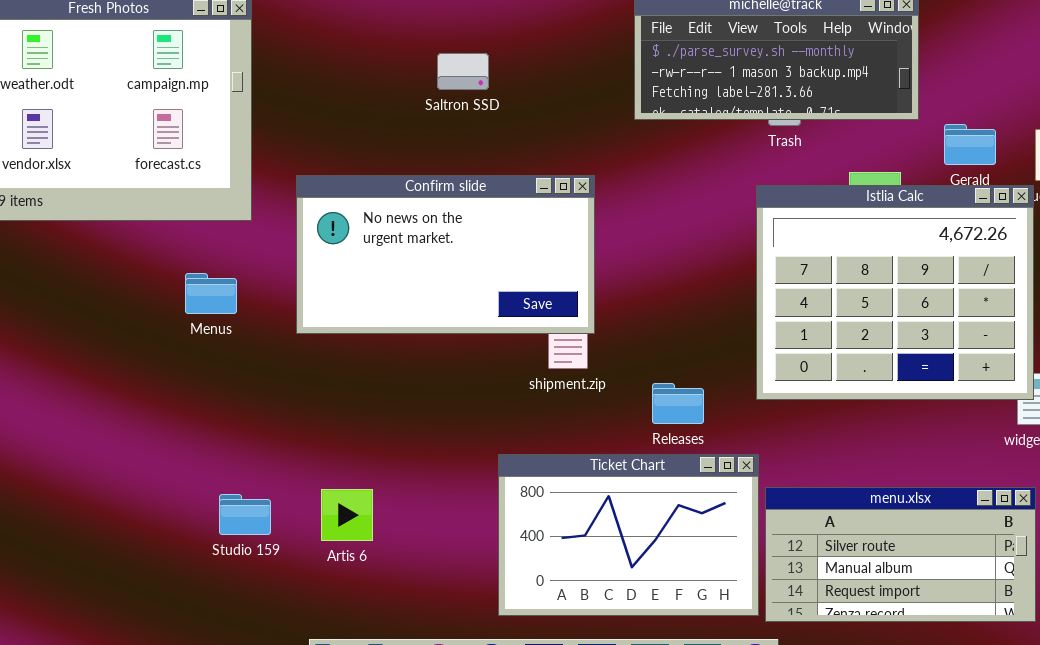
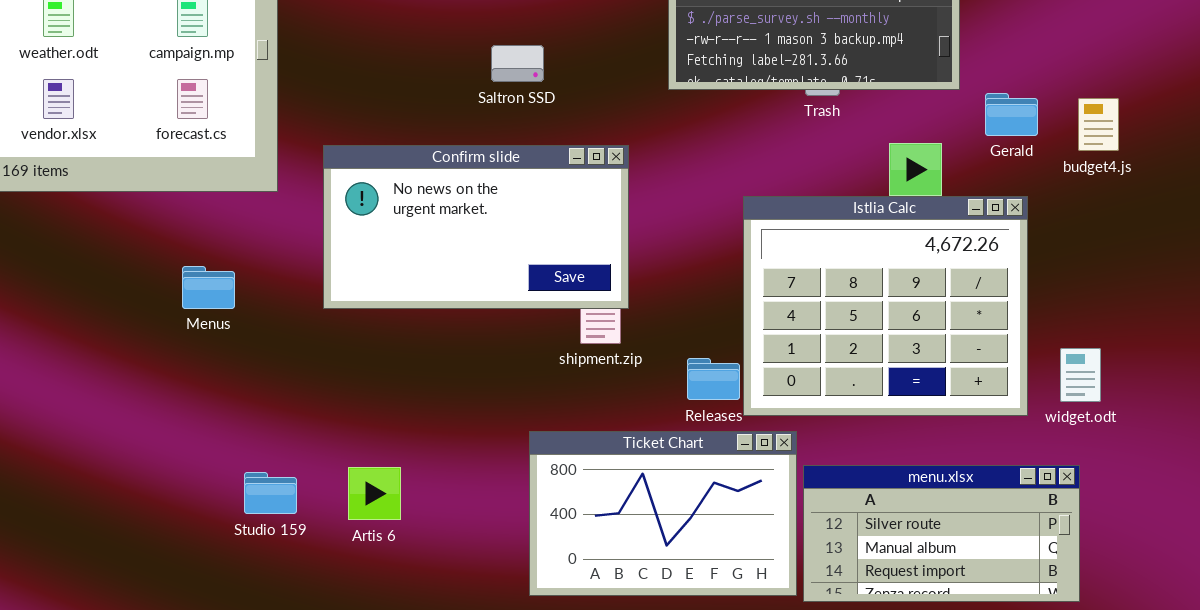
Saltron SSD: [437,53,489,90] -> [491,45,544,82], moved
Istlia Calc: [756,185,1034,400] -> [743,196,1028,416], moved
Menus: [185,273,237,314] -> [182,266,235,309], moved

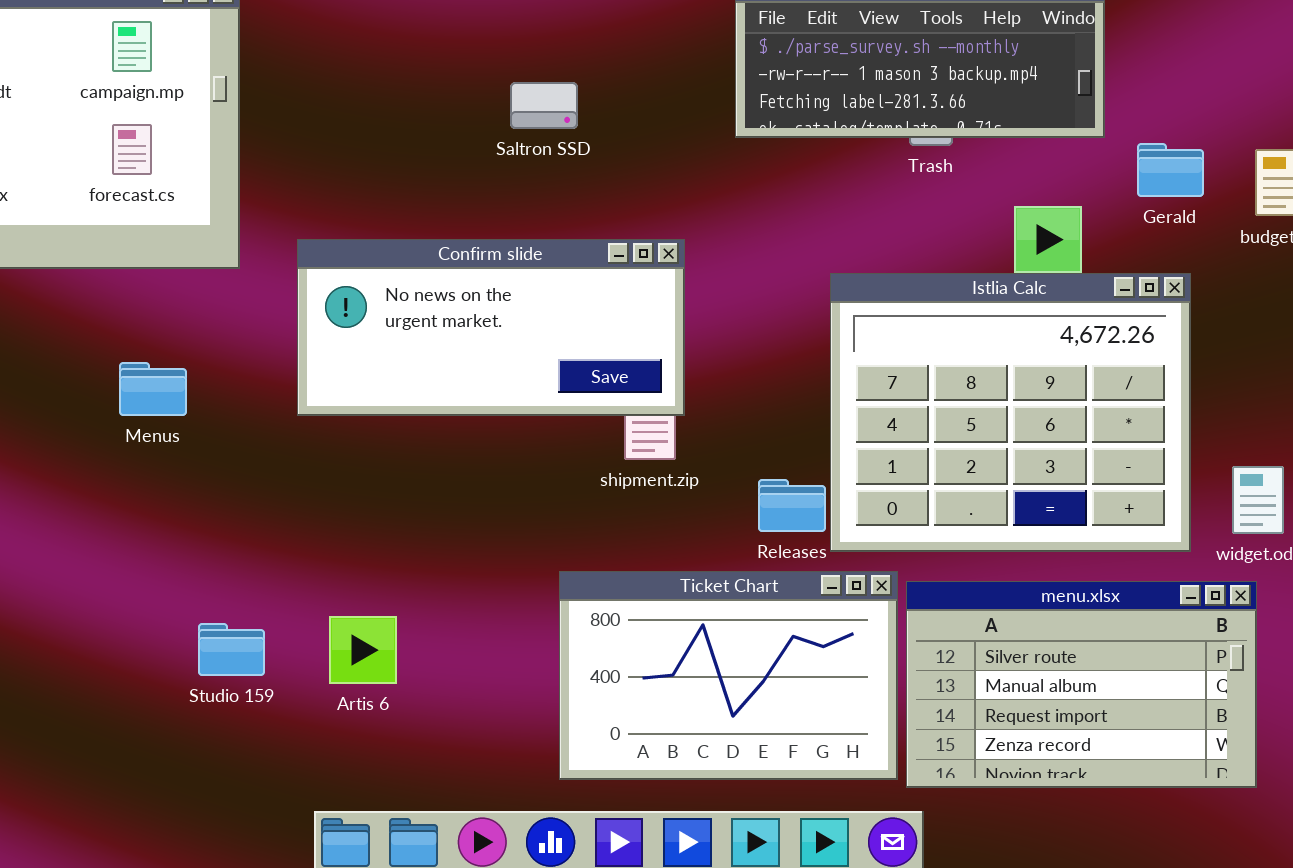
Confirm slide: [323,145,629,309] -> [297,239,685,416], resized
menu.xlsx: [803,465,1080,602] -> [906,581,1257,788], resized

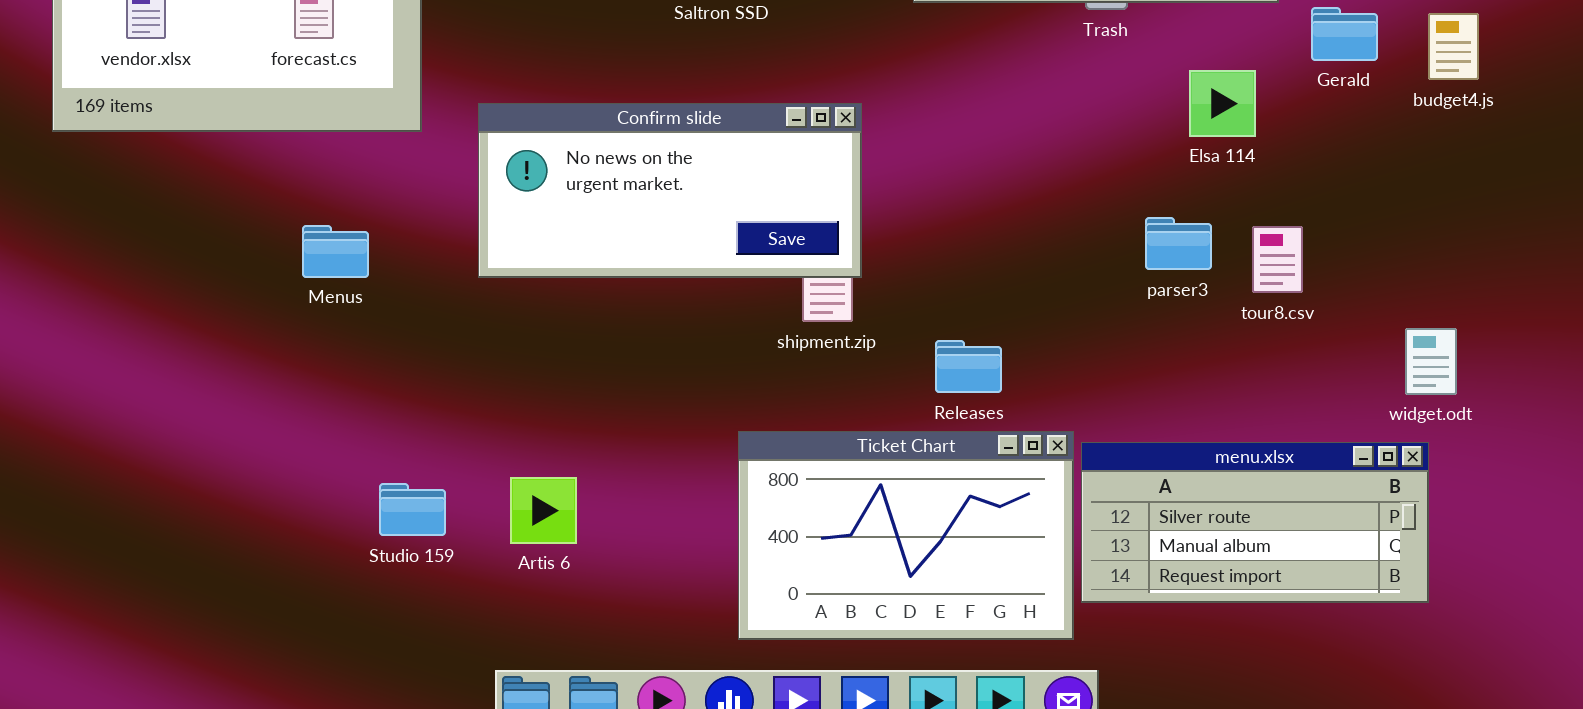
Istlia Calc: [830,273,1191,552] -> none, closed
menu.xlsx: [906,581,1257,788] -> [1081,442,1429,603], resized

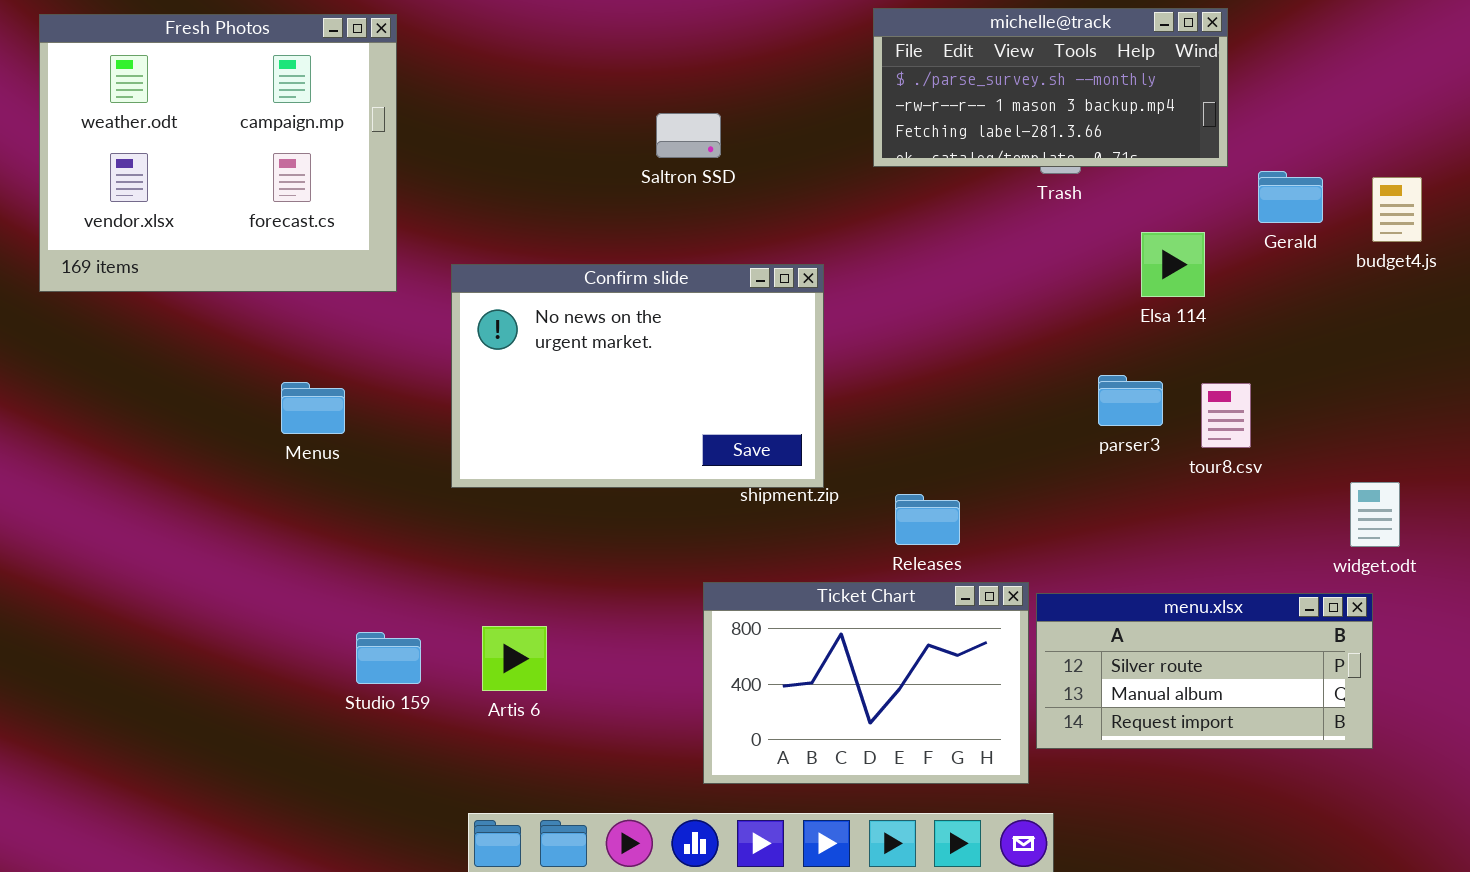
Confirm slide: [478,103,862,278] -> [451,264,824,488], resized

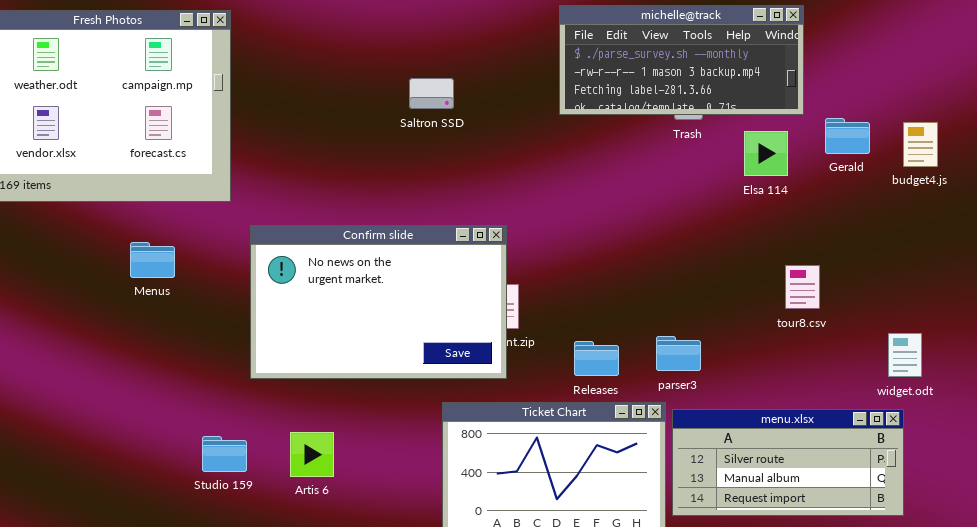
Elsa 114: [1141,232,1205,297] -> [744,131,788,176], moved
Confirm slide: [451,264,824,488] -> [250,225,507,379], moved
parser3: [1098,375,1163,426] -> [656,336,701,371], moved
Menus: [281,382,345,434] -> [130,242,175,278], moved

